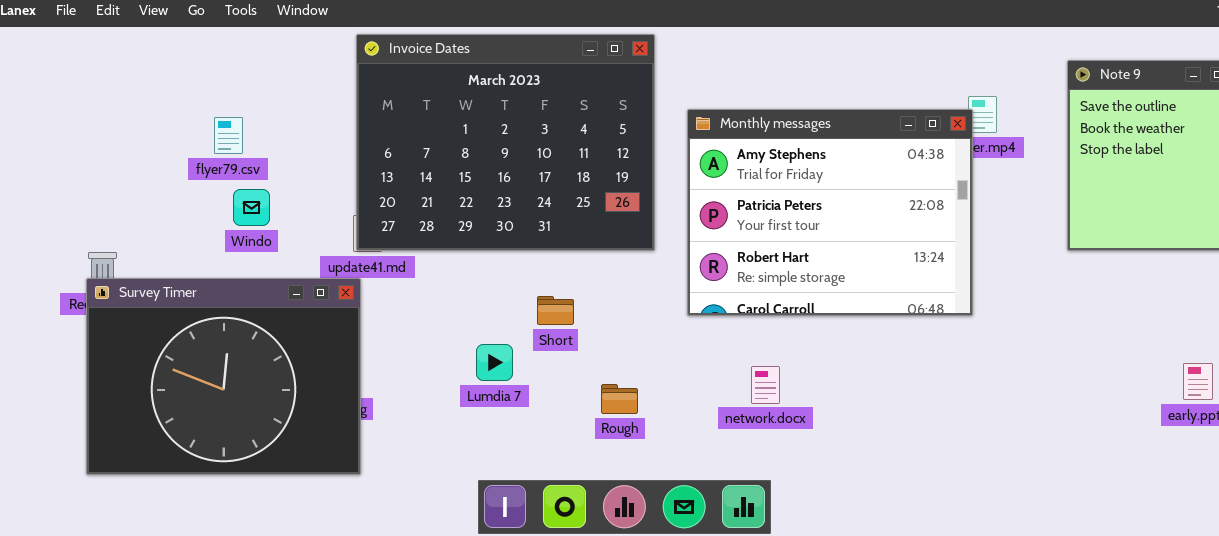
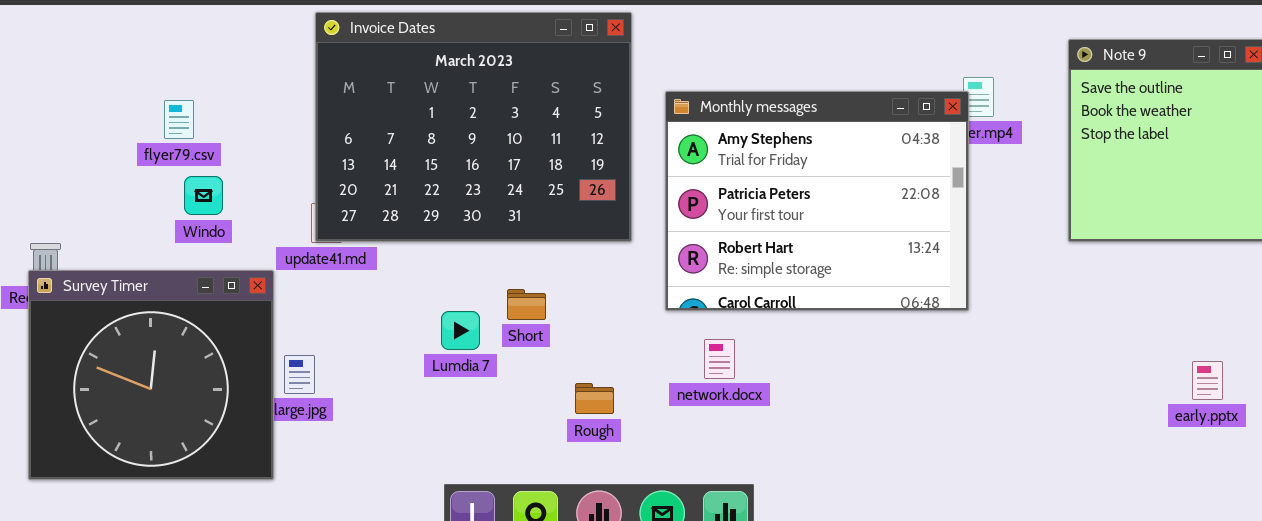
Survey Timer: [86,278,361,475] -> [28,270,274,480], resized
Lumdia 7: [476,344,513,381] -> [441,311,480,350], moved
network.docx: [751,366,780,404] -> [704,339,735,379], moved

